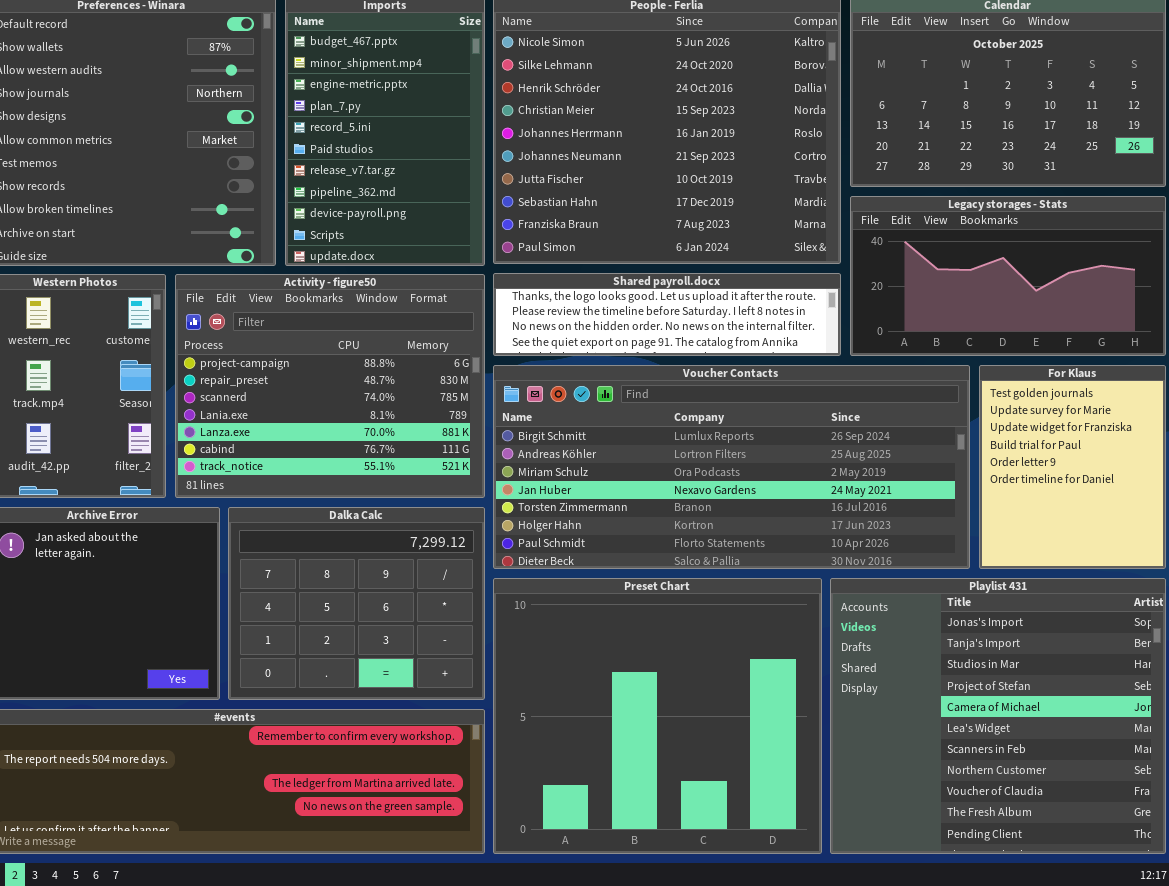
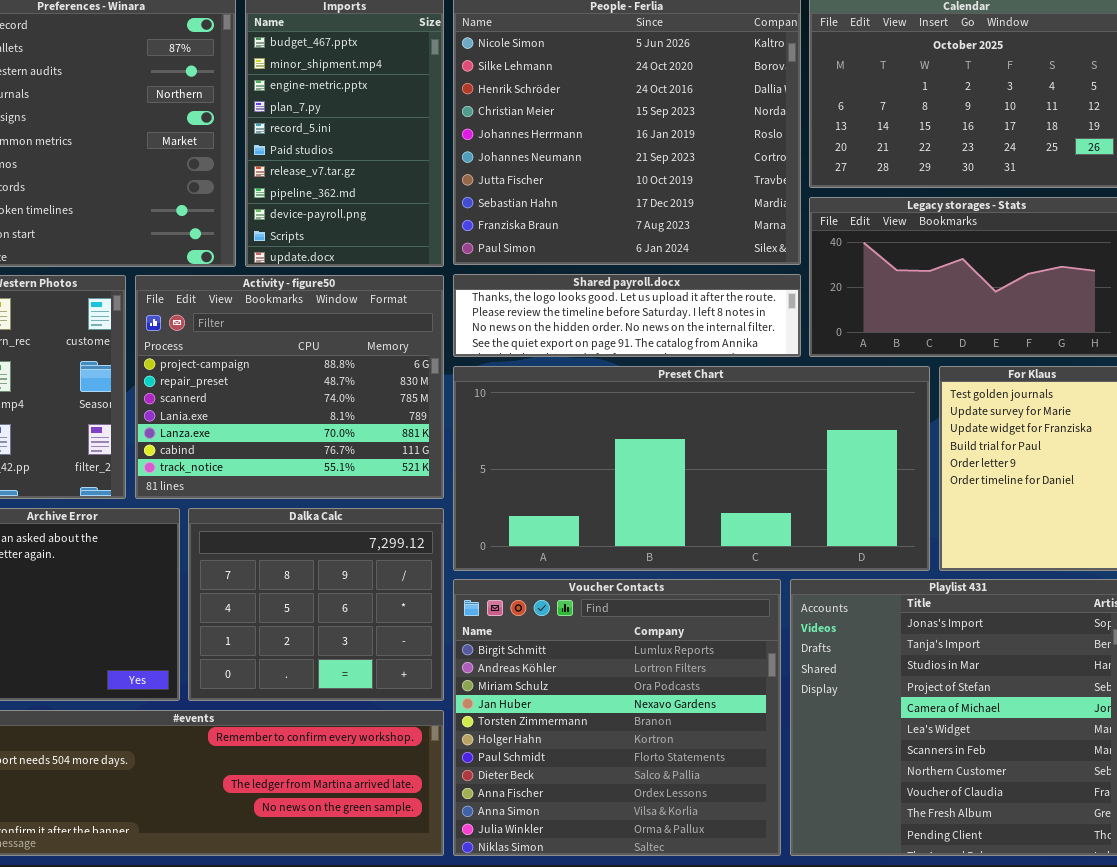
Voucher Contacts: [493,365,970,569] -> [453,579,781,856], moved, resized
Preset Chart: [493,578,822,854] -> [453,366,930,571], moved, resized

